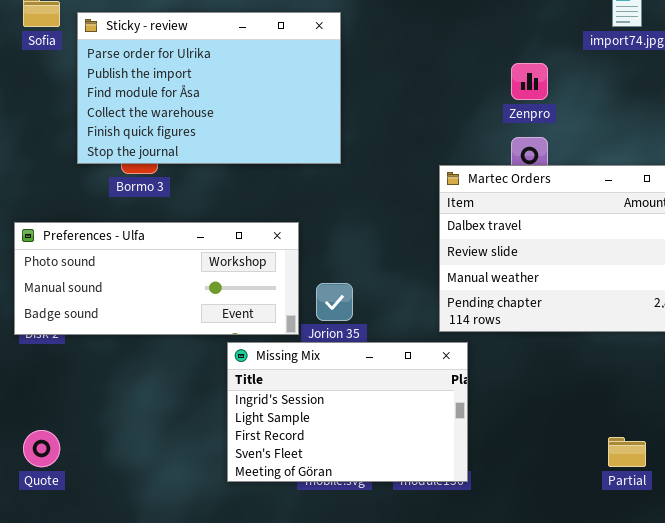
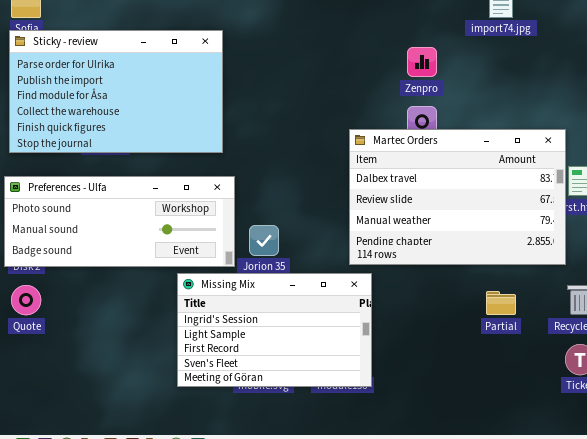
Sticky - review: [77,12,341,164] -> [9,30,223,153], moved
Quote: [23,430,60,467] -> [11,285,41,315], moved
Partial: [608,437,646,467] -> [486,291,516,315], moved

